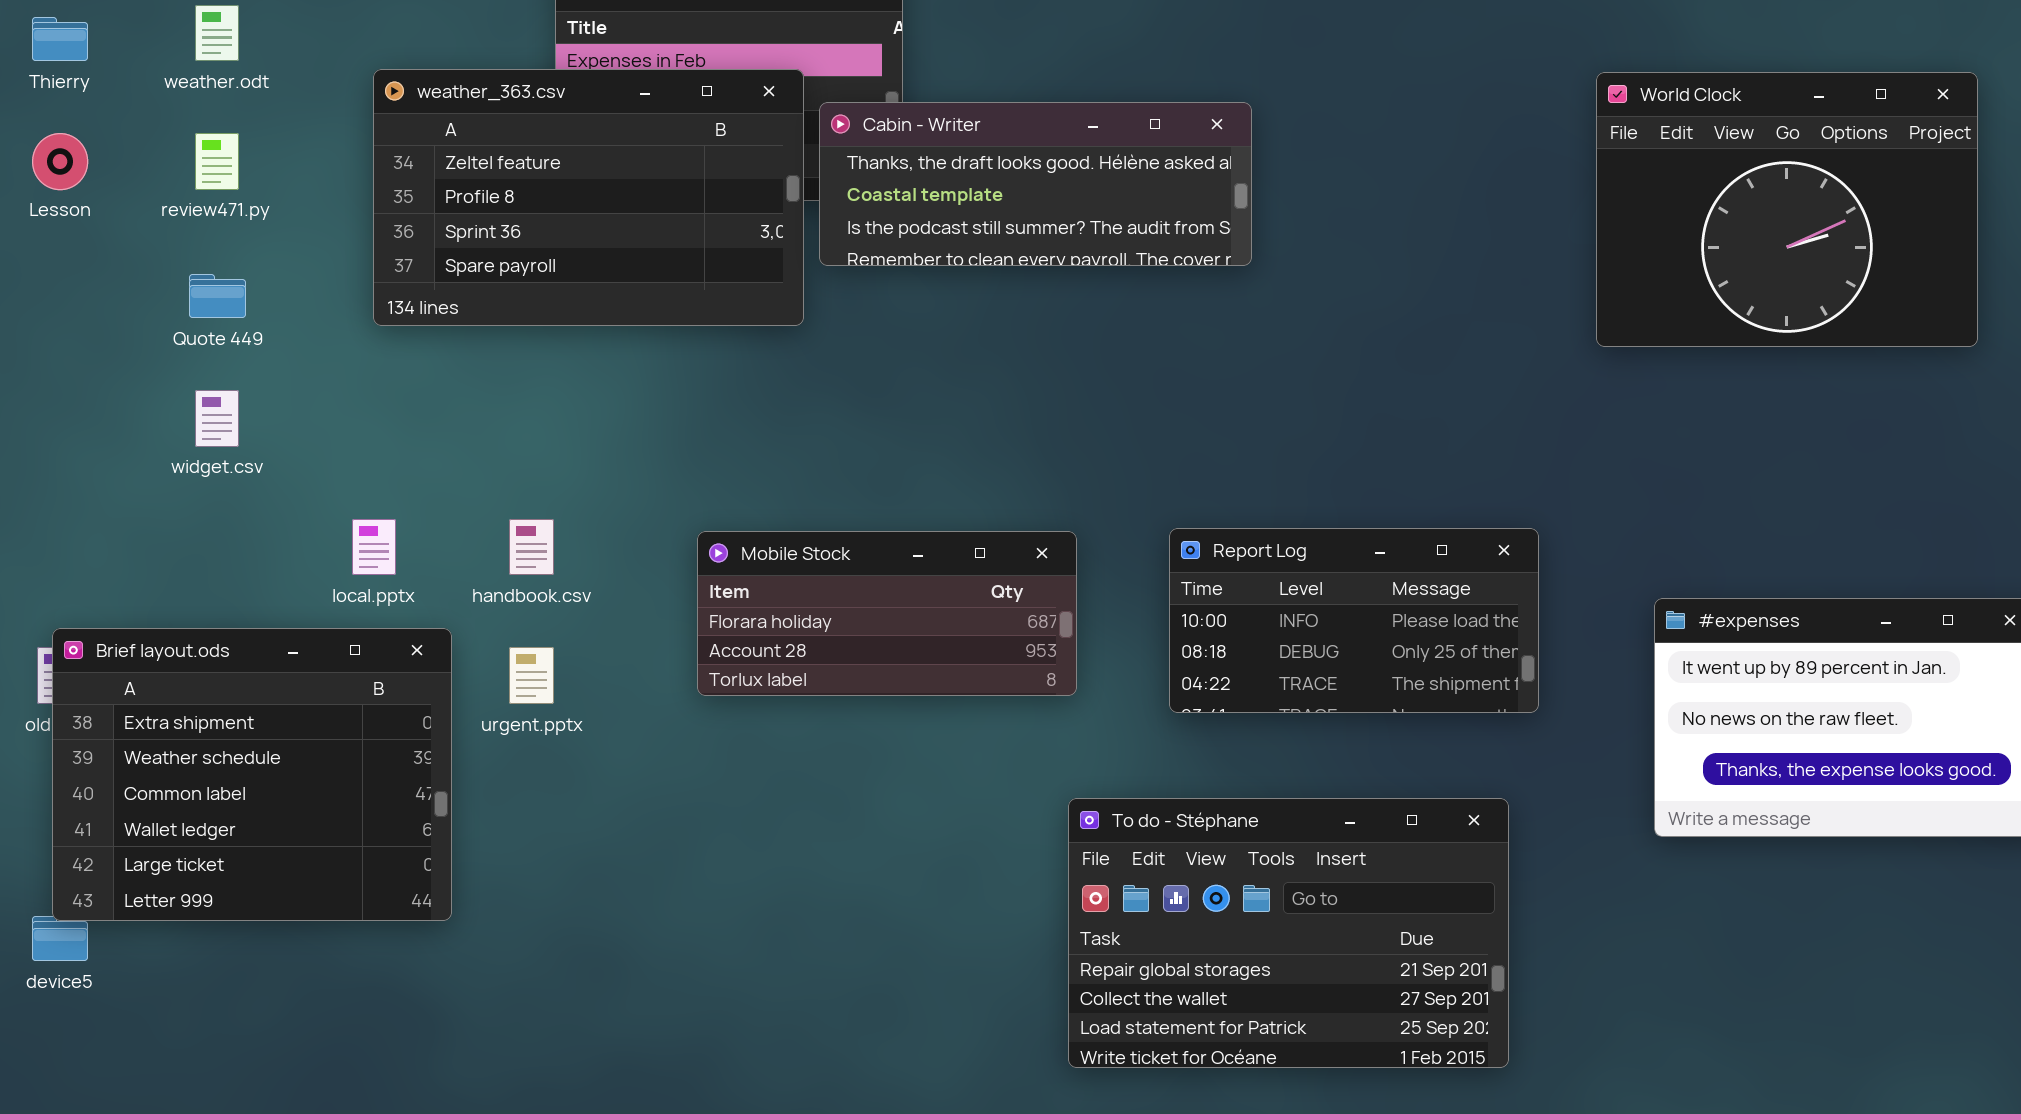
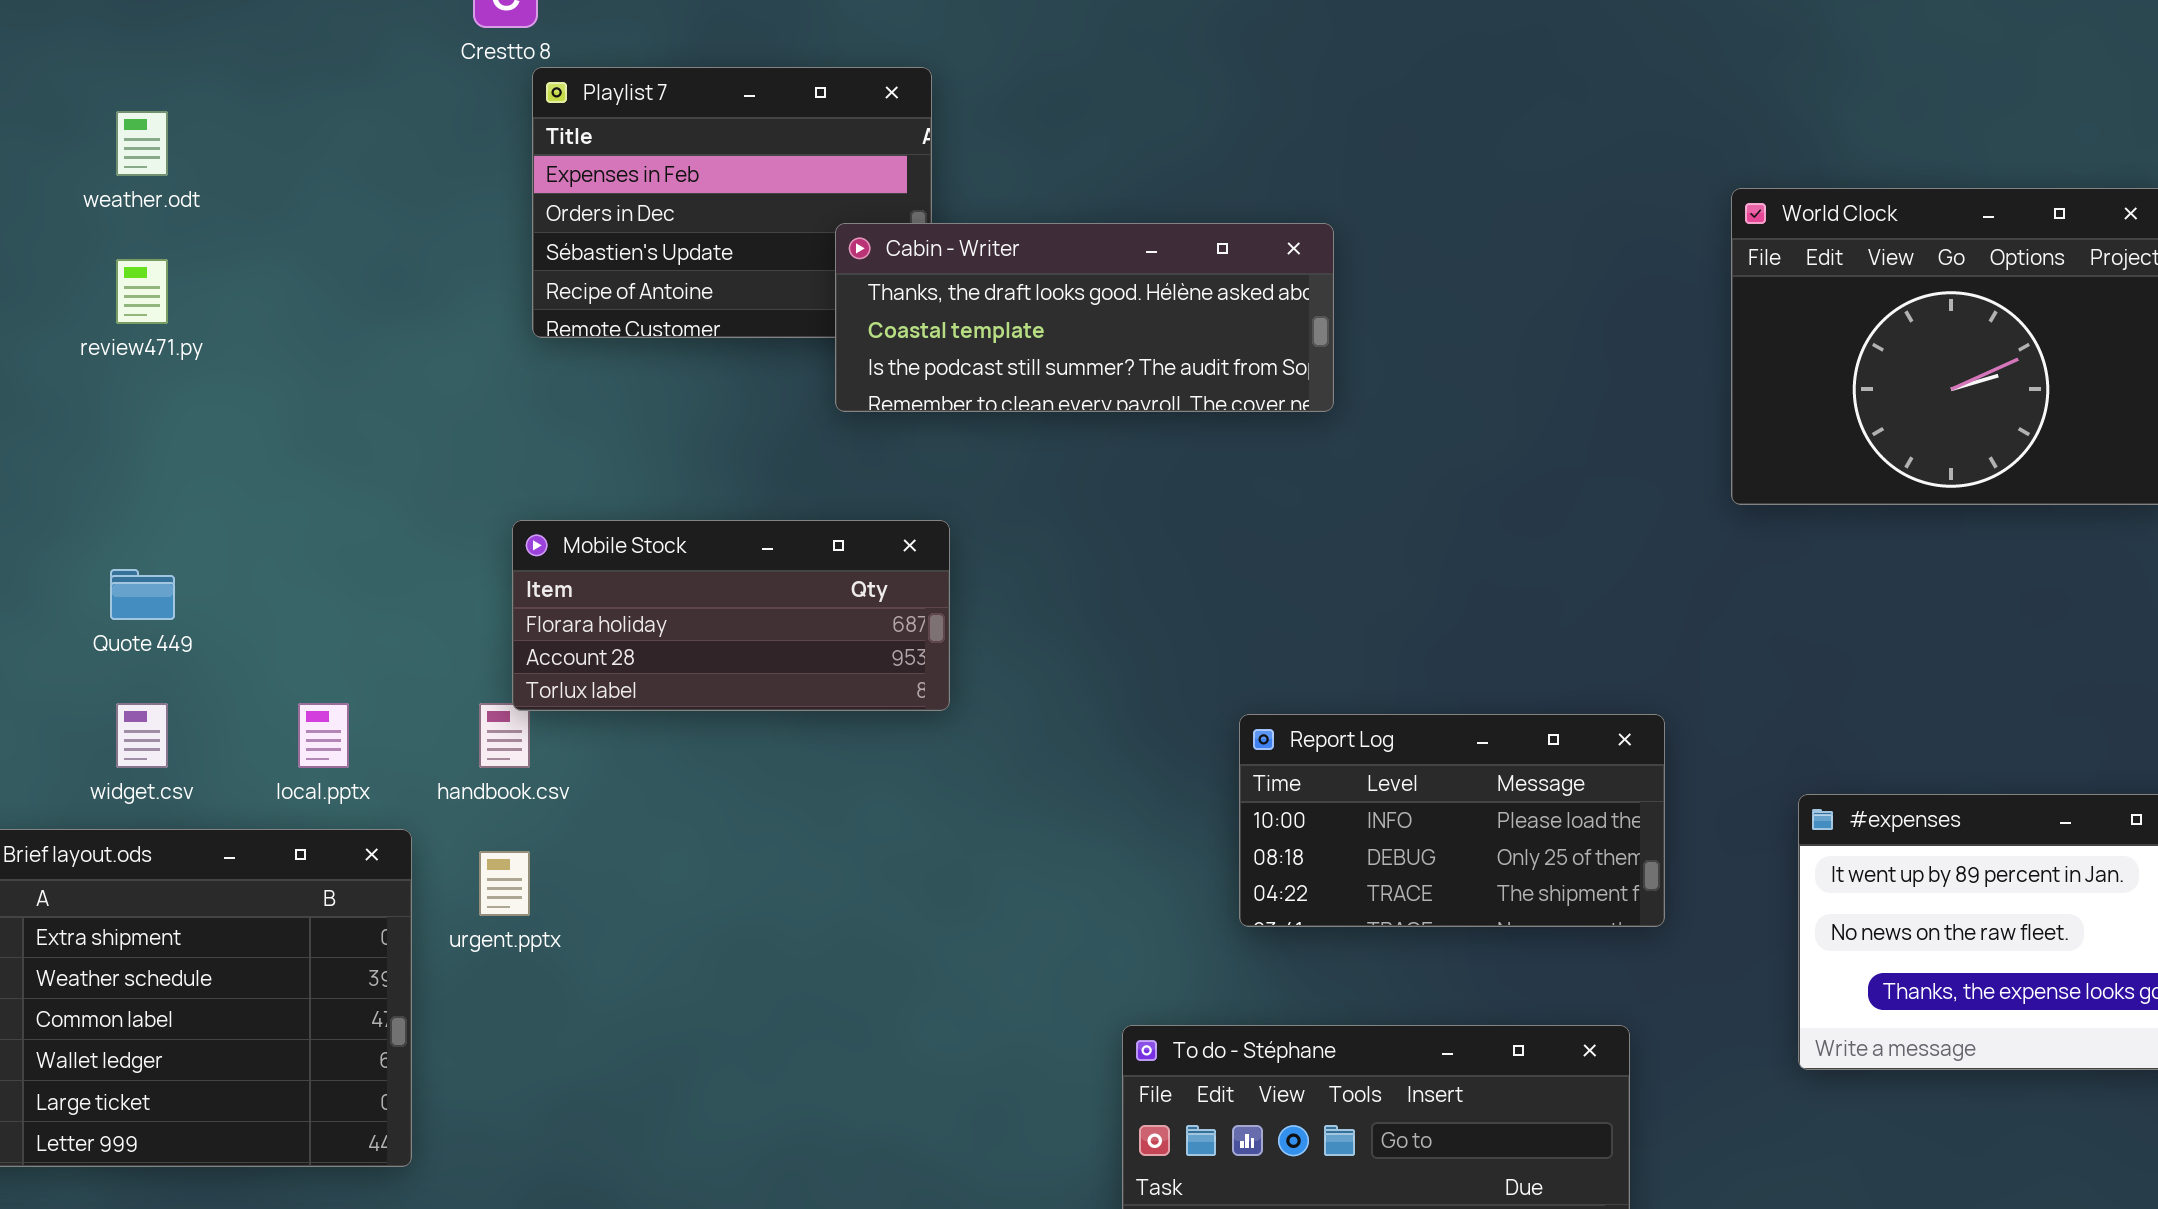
weather_363.csv: [373,69,804,326] -> none, closed
Quote 449: [189,274,246,318] -> [110,569,175,620], moved
widget.csv: [195,390,239,447] -> [116,703,168,768], moved
Mobile Stock: [697,531,1077,696] -> [512,520,950,711], moved

